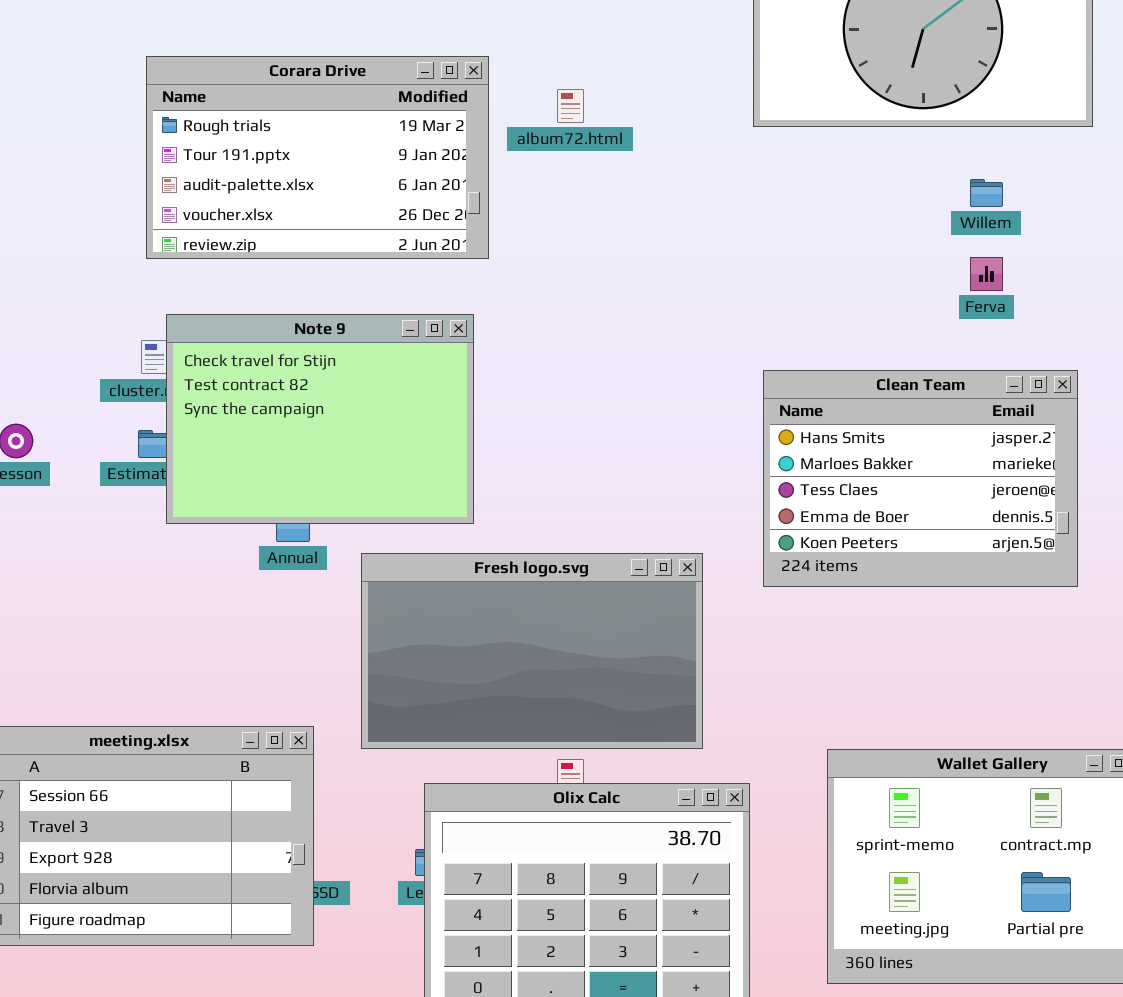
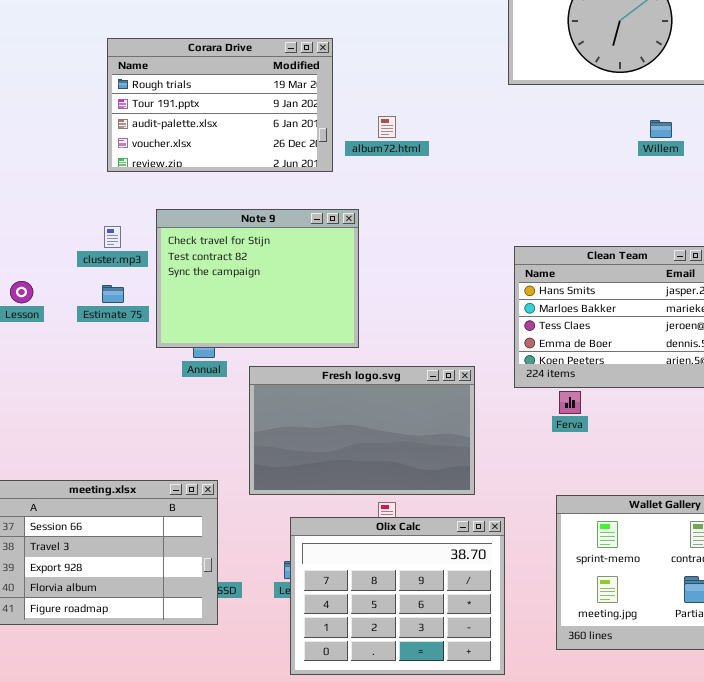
album72.html: [557,89,584,123] -> [378,116,396,138], moved
Ferva: [970,257,1003,291] -> [559,391,581,414], moved
Note 9: [166,314,474,524] -> [156,209,359,348], moved

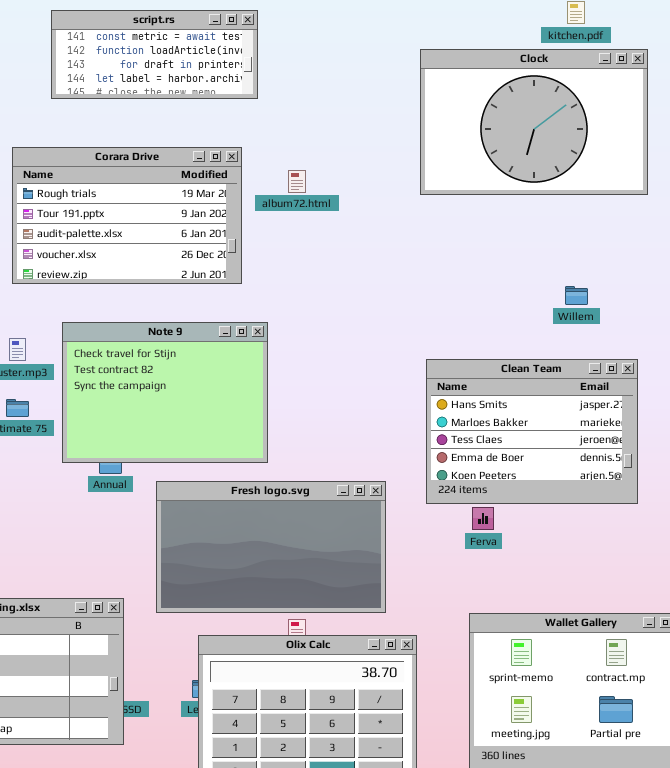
album72.html: [378,116,396,138] -> [288,170,306,193], moved
Willem: [650,120,672,138] -> [565,286,588,305], moved

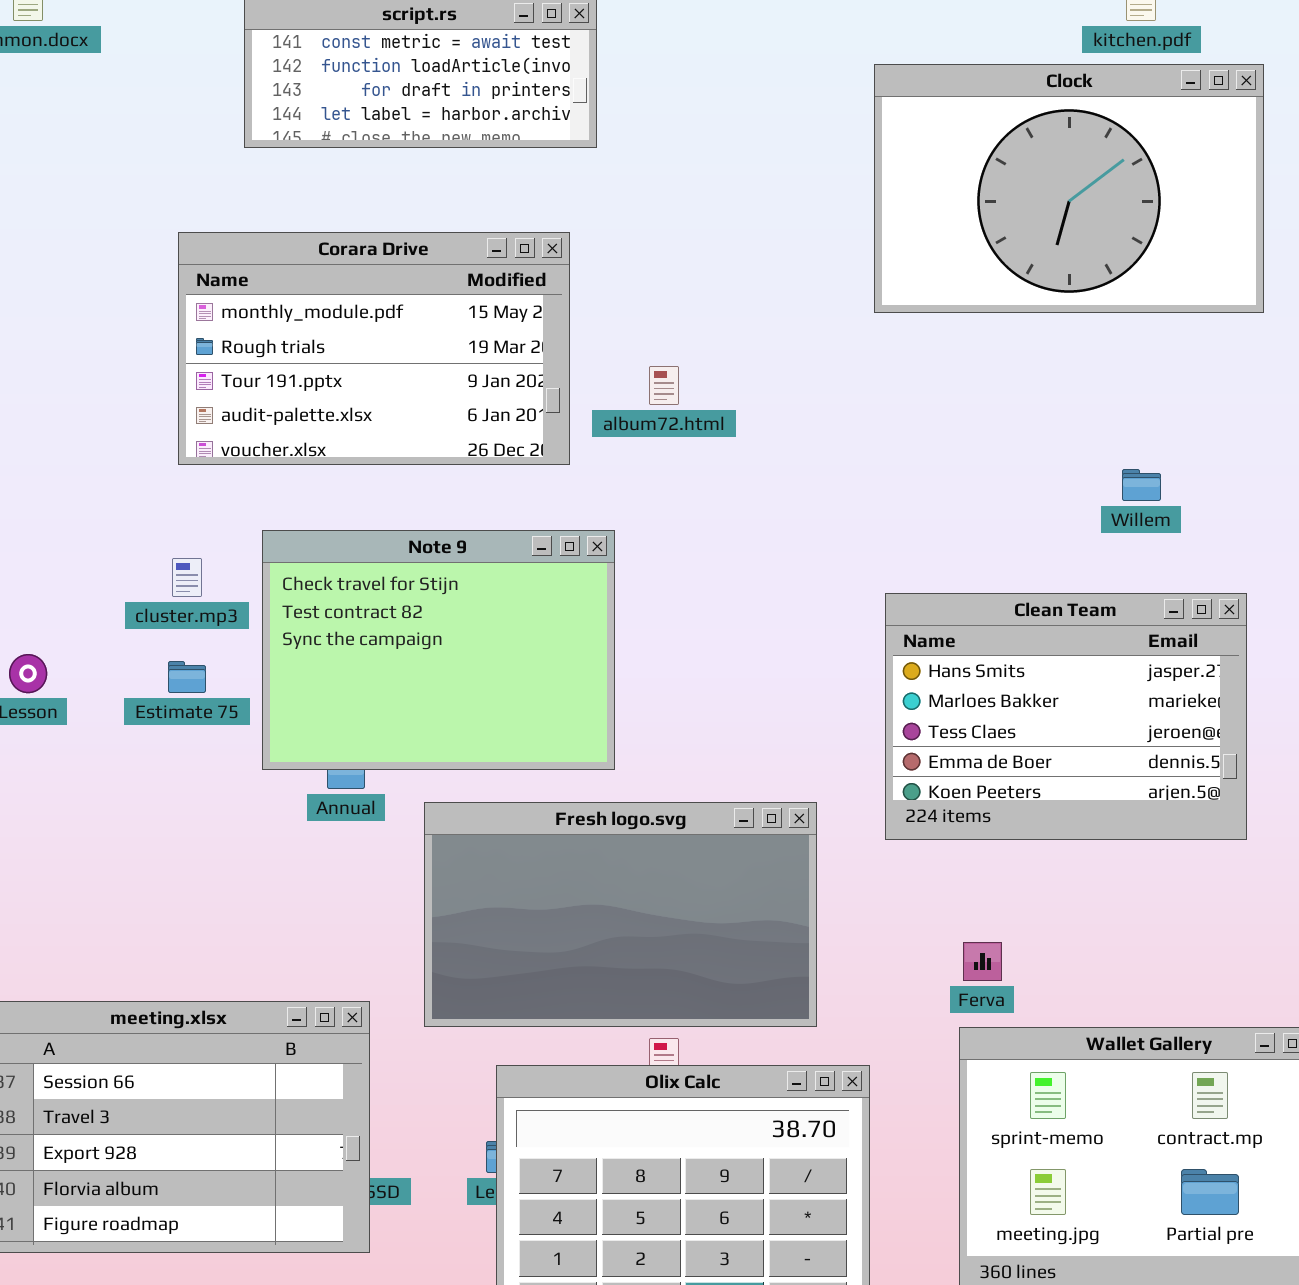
Corara Drive: [12,147,242,284] -> [178,232,570,465], scrolled up 1 row
album72.html: [288,170,306,193] -> [649,366,679,405], moved
Ferva: [472,507,494,530] -> [963,942,1002,981], moved

